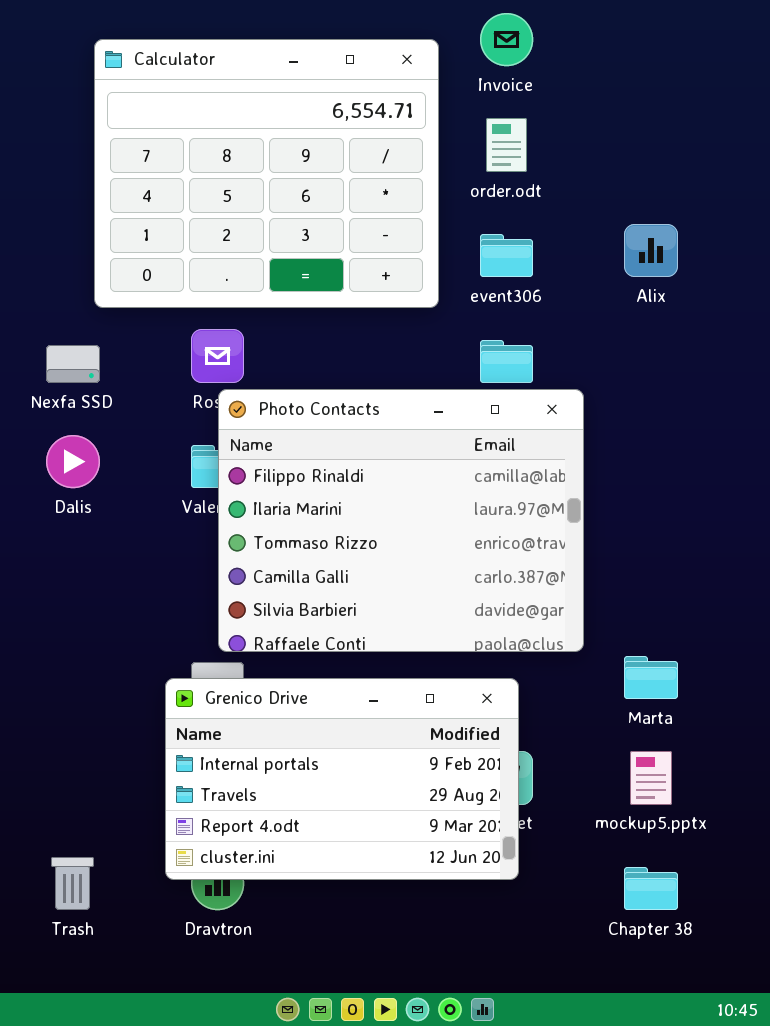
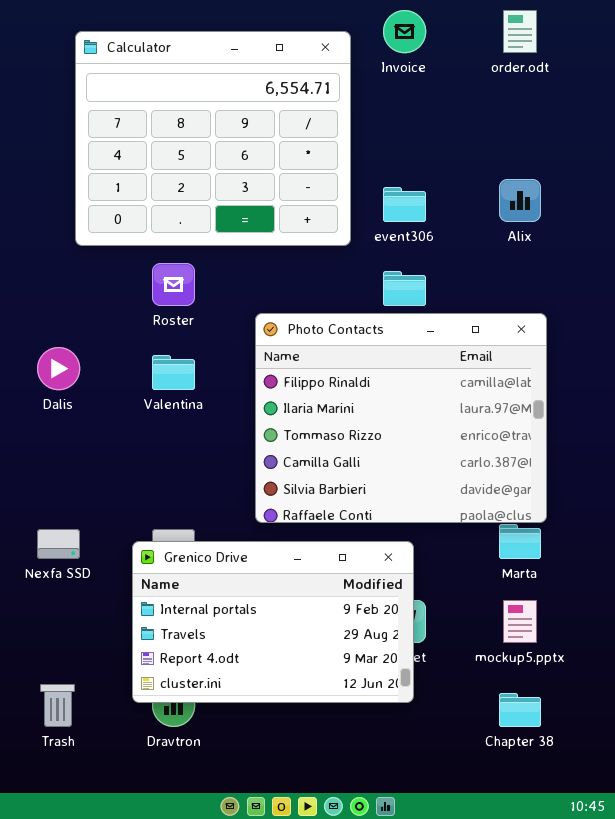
order.odt: [486,118,527,172] -> [503,10,537,53], moved
Nexfa SSD: [46,345,100,383] -> [37,529,80,559], moved
Photo Contacts: [218,389,584,652] -> [255,313,547,523], moved

